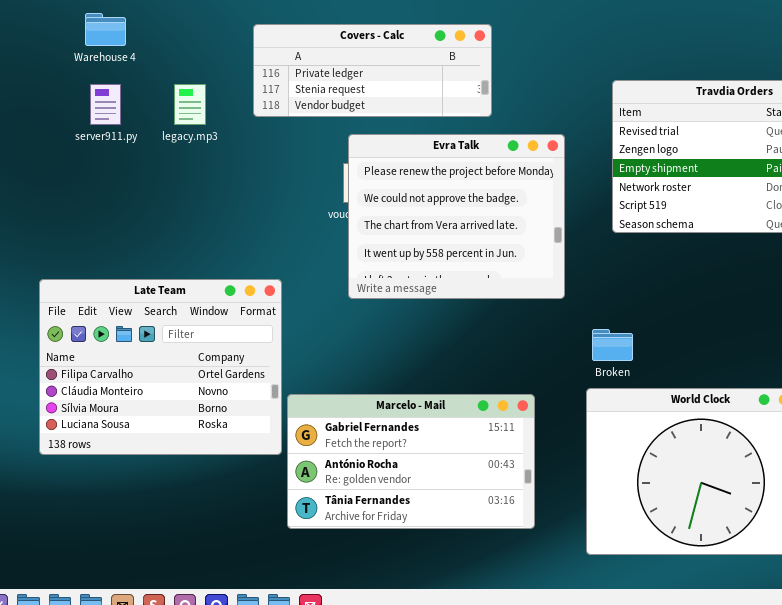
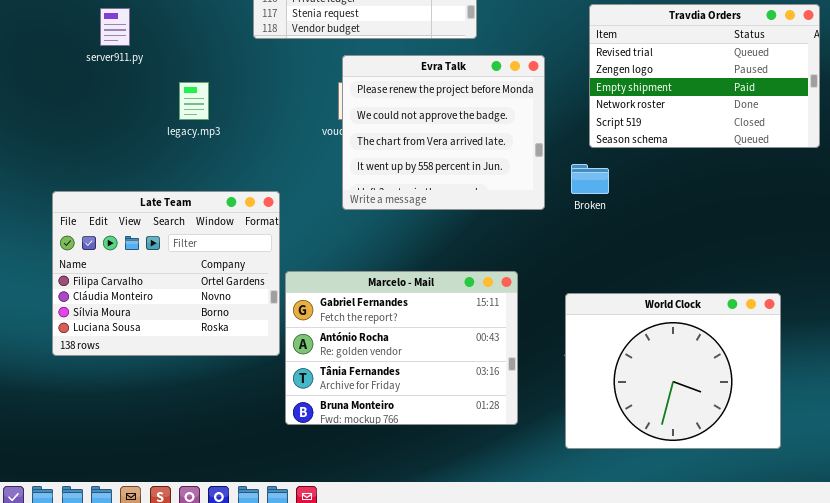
legacy.mp3: [174,84,206,125] -> [179,82,209,120], moved
Broken: [592,329,633,361] -> [571,164,609,194], moved
Marcelo - Mail: [287,394,535,529] -> [285,271,518,425], resized

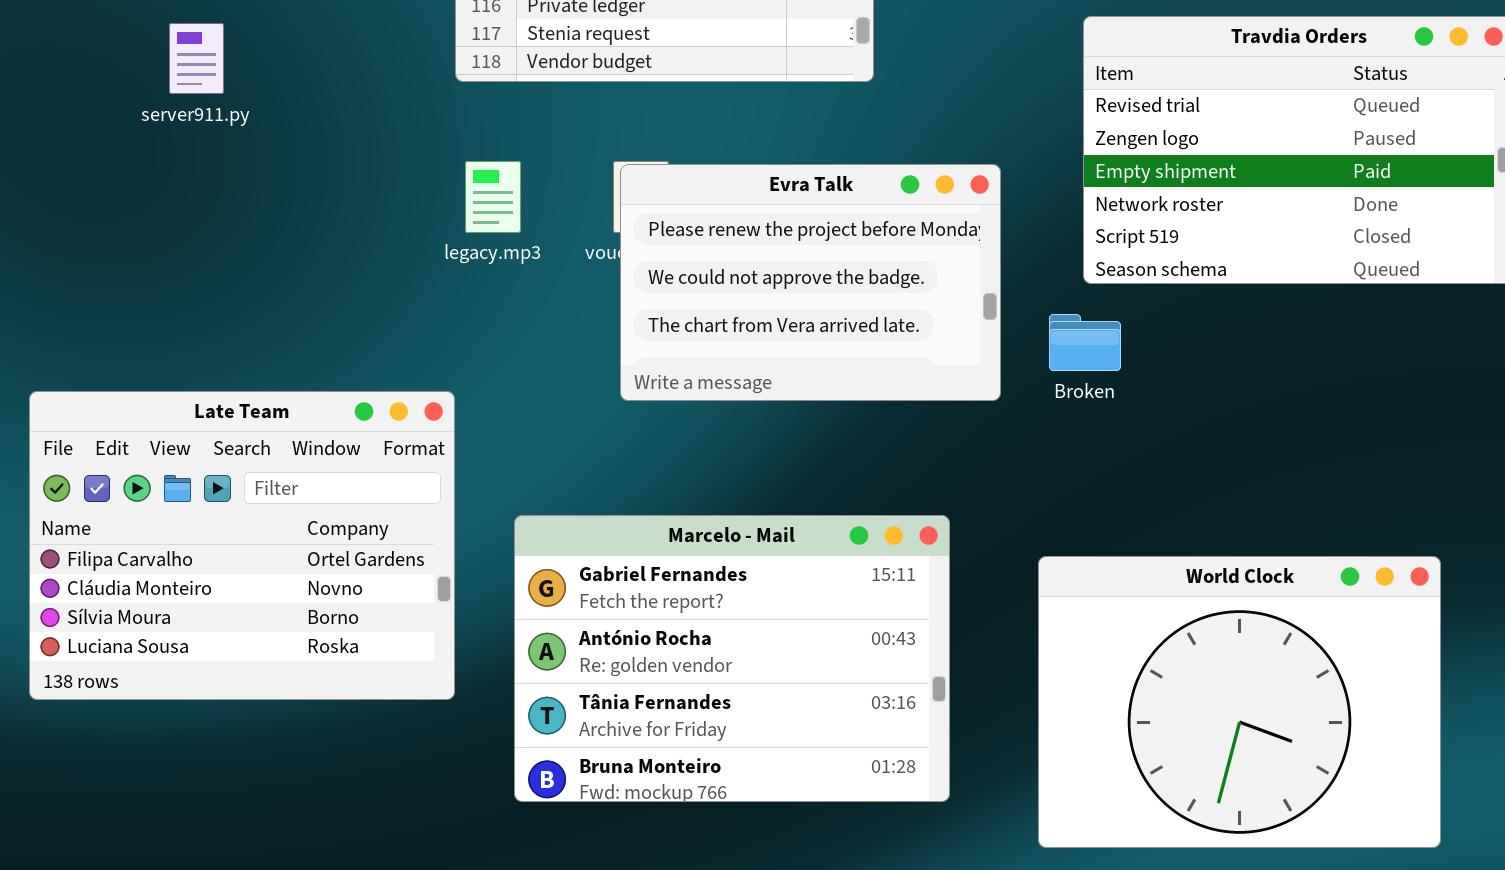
Evra Talk: [342,55,545,210] -> [620,164,1001,401], resized
legacy.mp3: [179,82,209,120] -> [465,161,521,233], moved
Late Team: [52,191,280,356] -> [29,391,455,700], moved

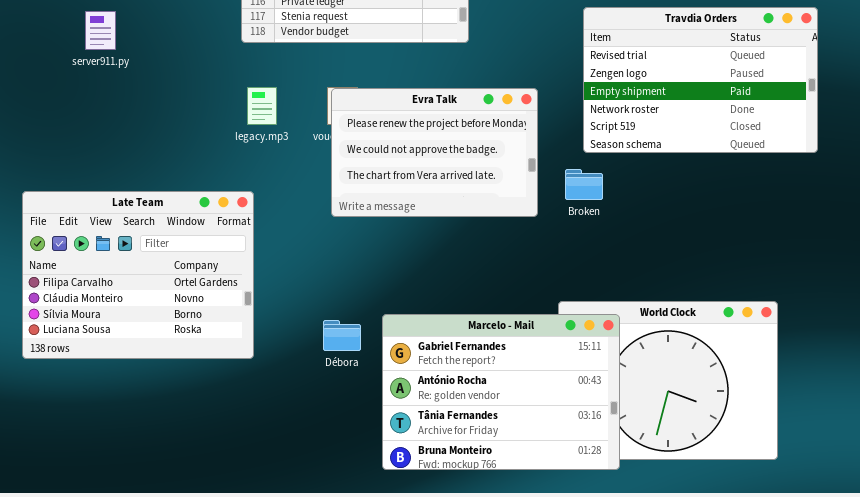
Late Team: [29,391,455,700] -> [22,191,254,359], moved
Marcelo - Mail: [514,515,950,802] -> [382,314,620,470], moved

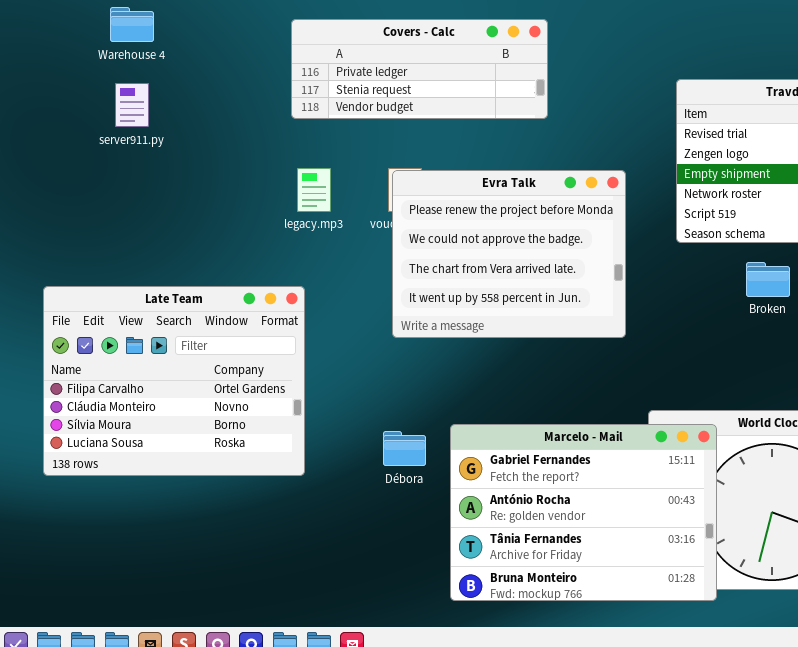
Evra Talk: [331,88,538,217] -> [392,170,626,338], resized
Broken: [565,169,603,200] -> [746,262,790,297], moved

